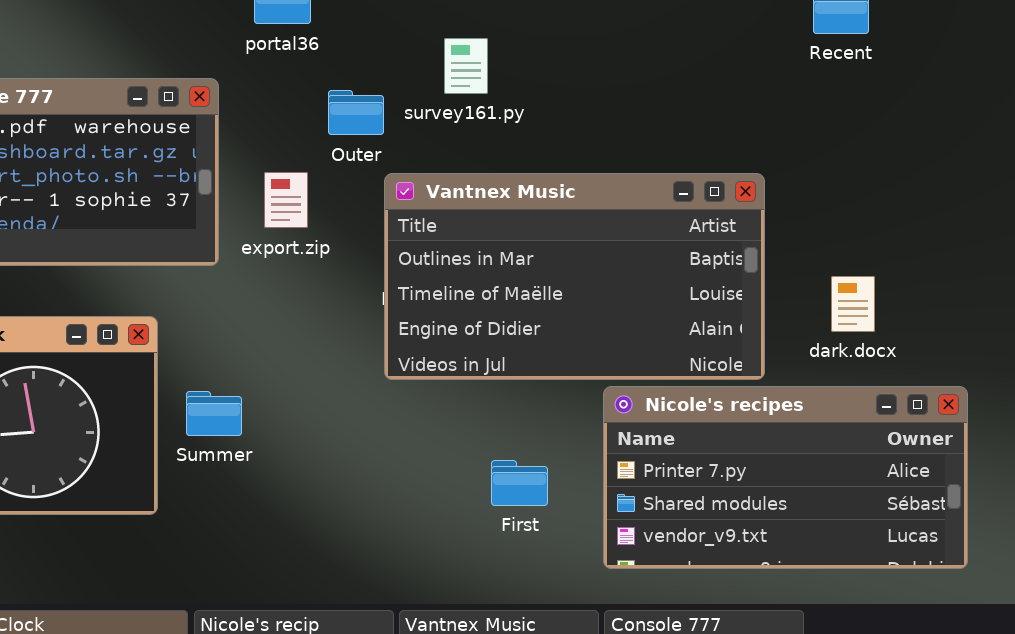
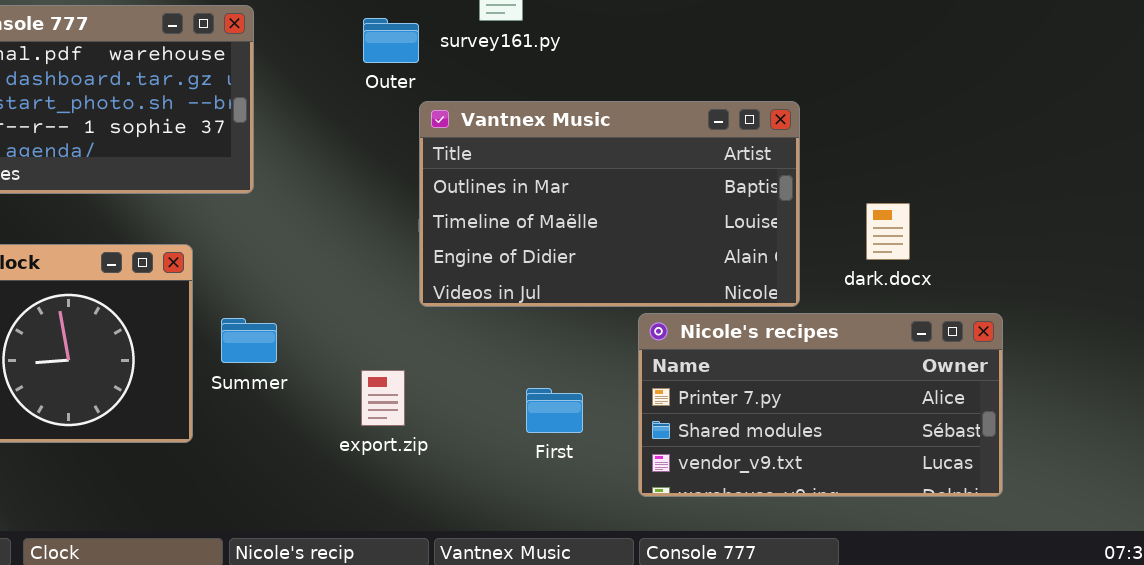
export.zip: [264,172,308,228] -> [361,370,405,426], moved

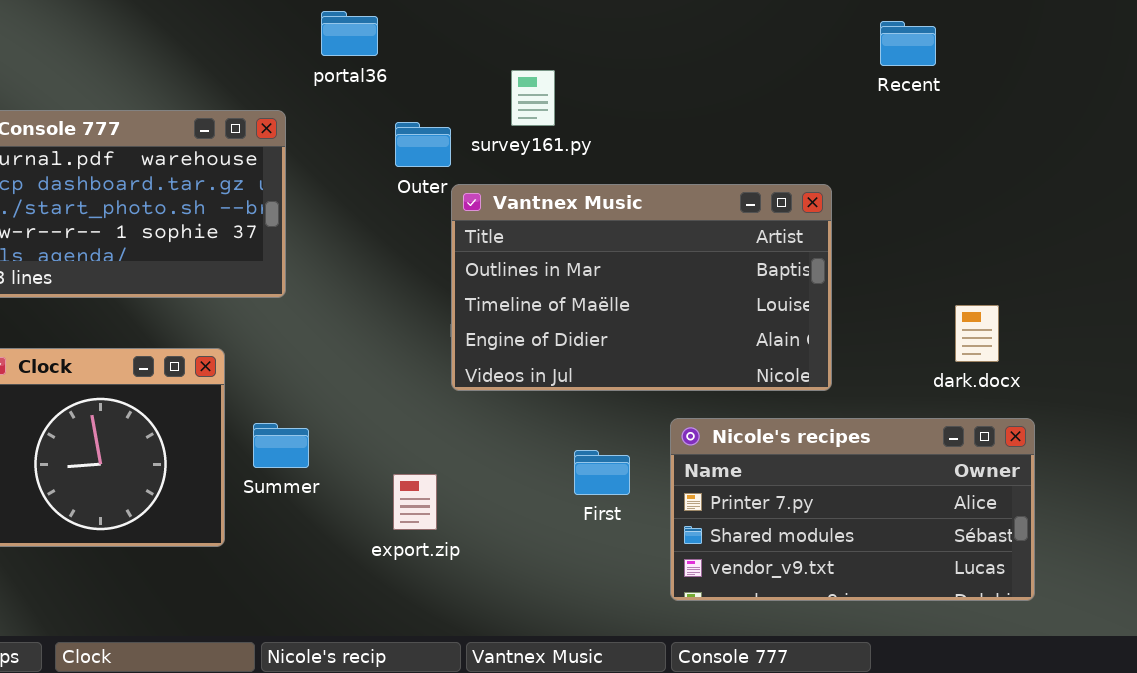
Vantnex Music: [419,101,800,307] -> [451,184,832,391], moved
dark.docx: [866,203,910,260] -> [955,305,999,362], moved
First: [526,388,583,433] -> [574,450,630,495], moved

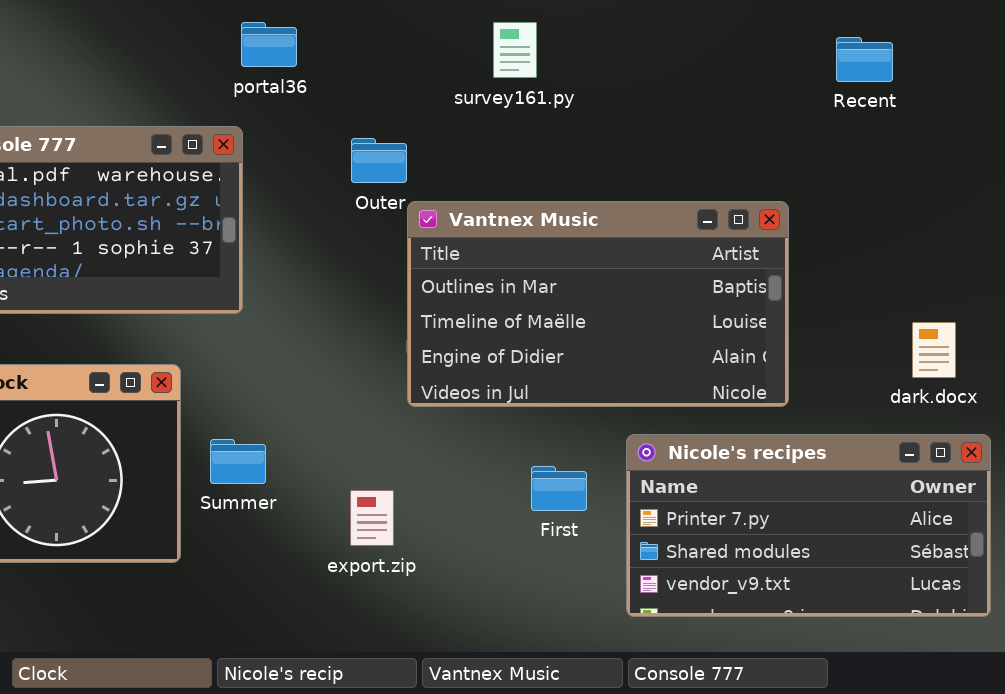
portal36: [321,11,378,56] -> [241,22,297,67], moved
survey161.py: [511,70,555,126] -> [493,22,537,78], moved

